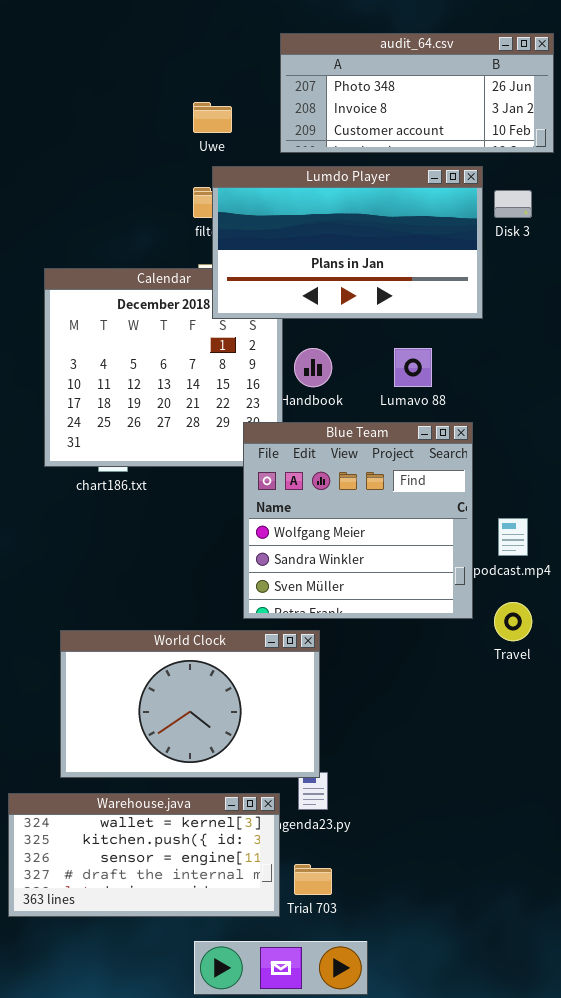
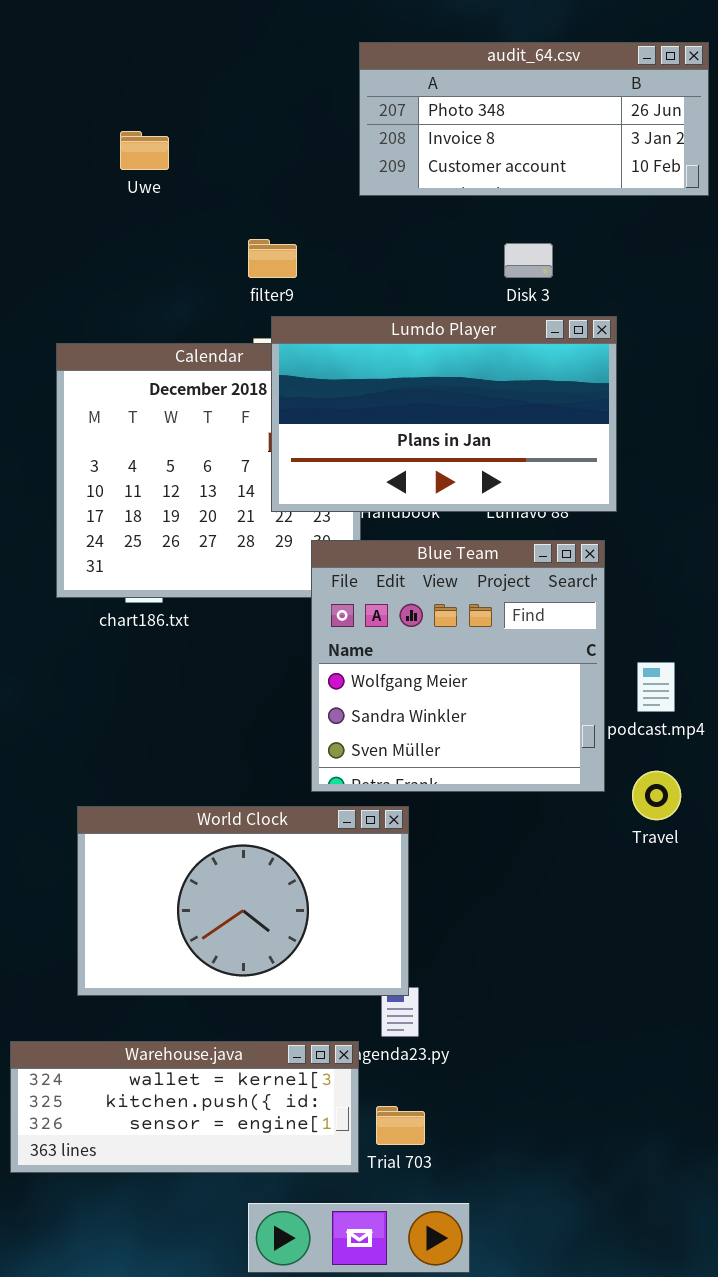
Uwe: [193,102,232,133] -> [120,131,169,170], moved
Lumdo Player: [212,166,483,319] -> [271,316,617,512], moved
Disk 3: [494,190,532,218] -> [504,243,553,278], moved
Warehouse.java: [8,793,280,917] -> [10,1041,359,1173], resized

